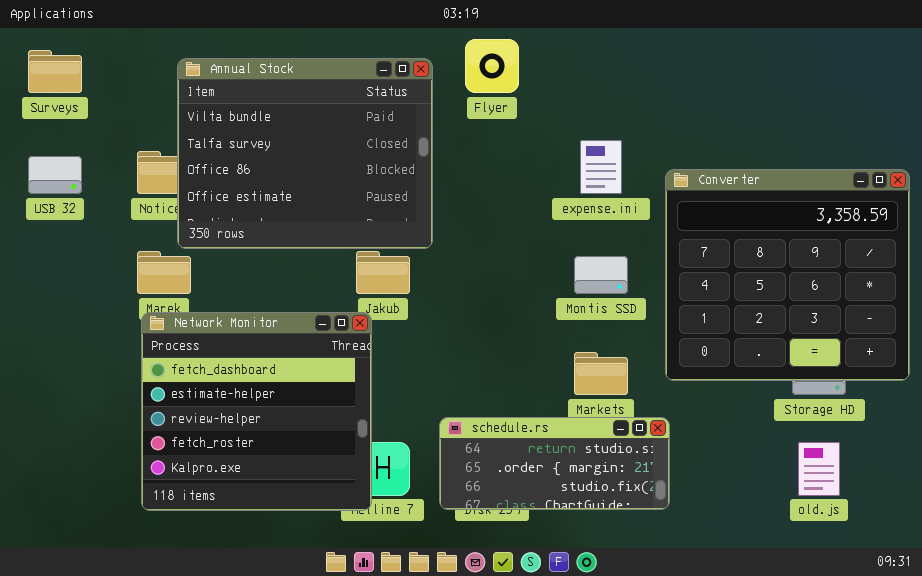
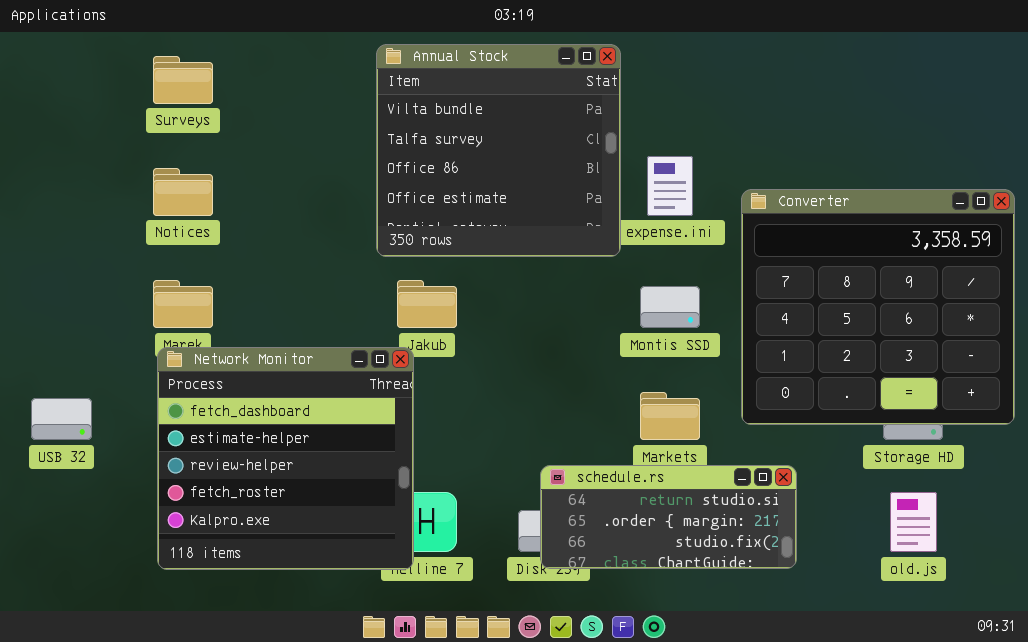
Surveys: [28,50,82,93] -> [153,56,213,104], moved
Annual Stock: [177,58,433,249] -> [376,44,621,257], moved, resized
USB 32: [28,156,82,194] -> [31,398,92,440], moved
schedule.rs: [439,417,670,510] -> [540,465,797,569], moved

